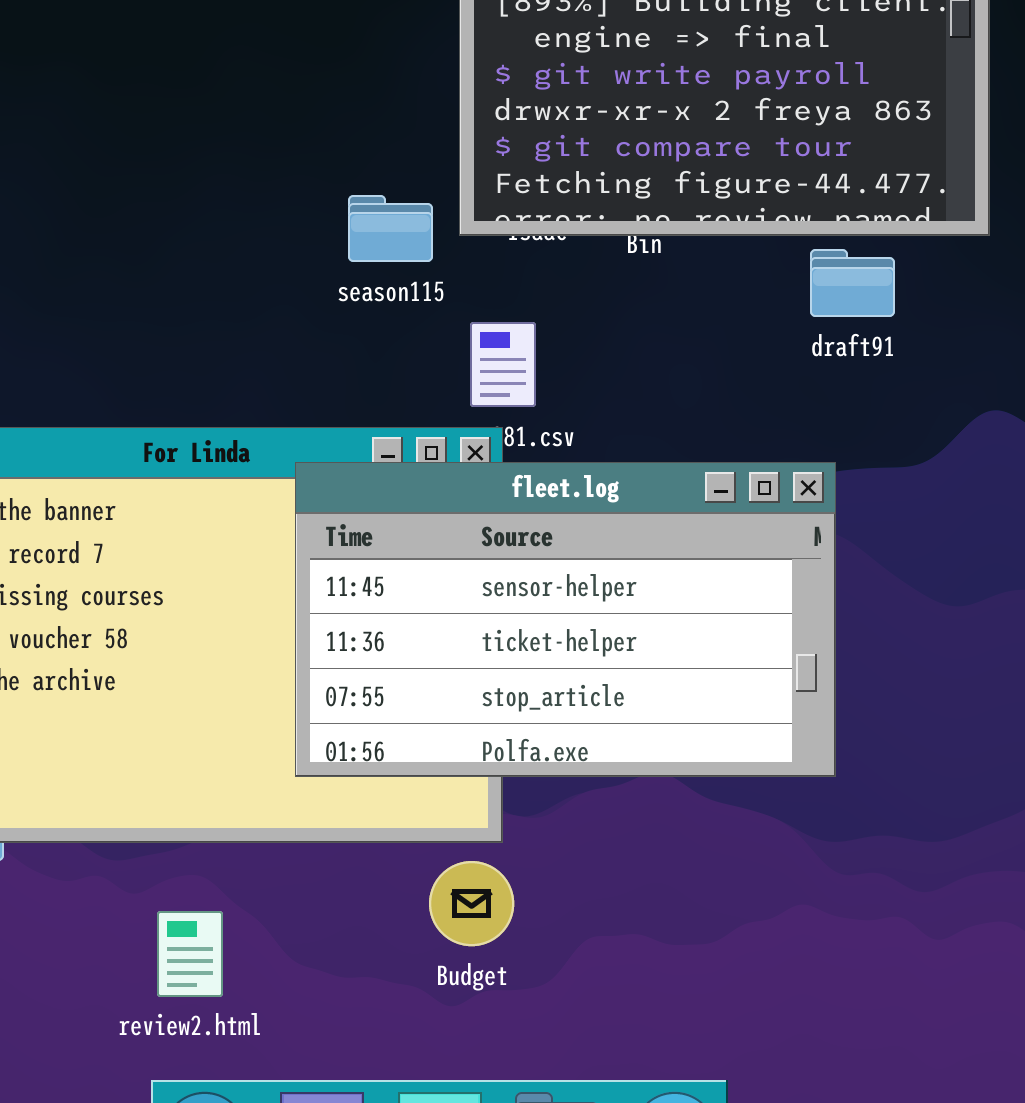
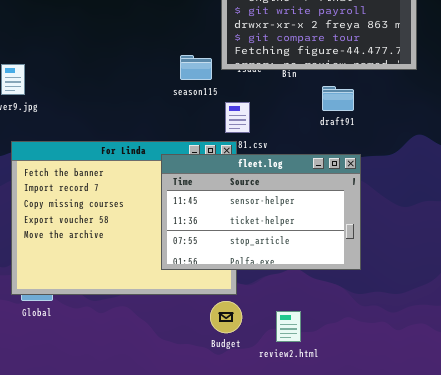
draft91: [810,249,895,317] -> [322,86,354,111], moved
review2.html: [157,911,223,997] -> [276,311,301,342], moved

